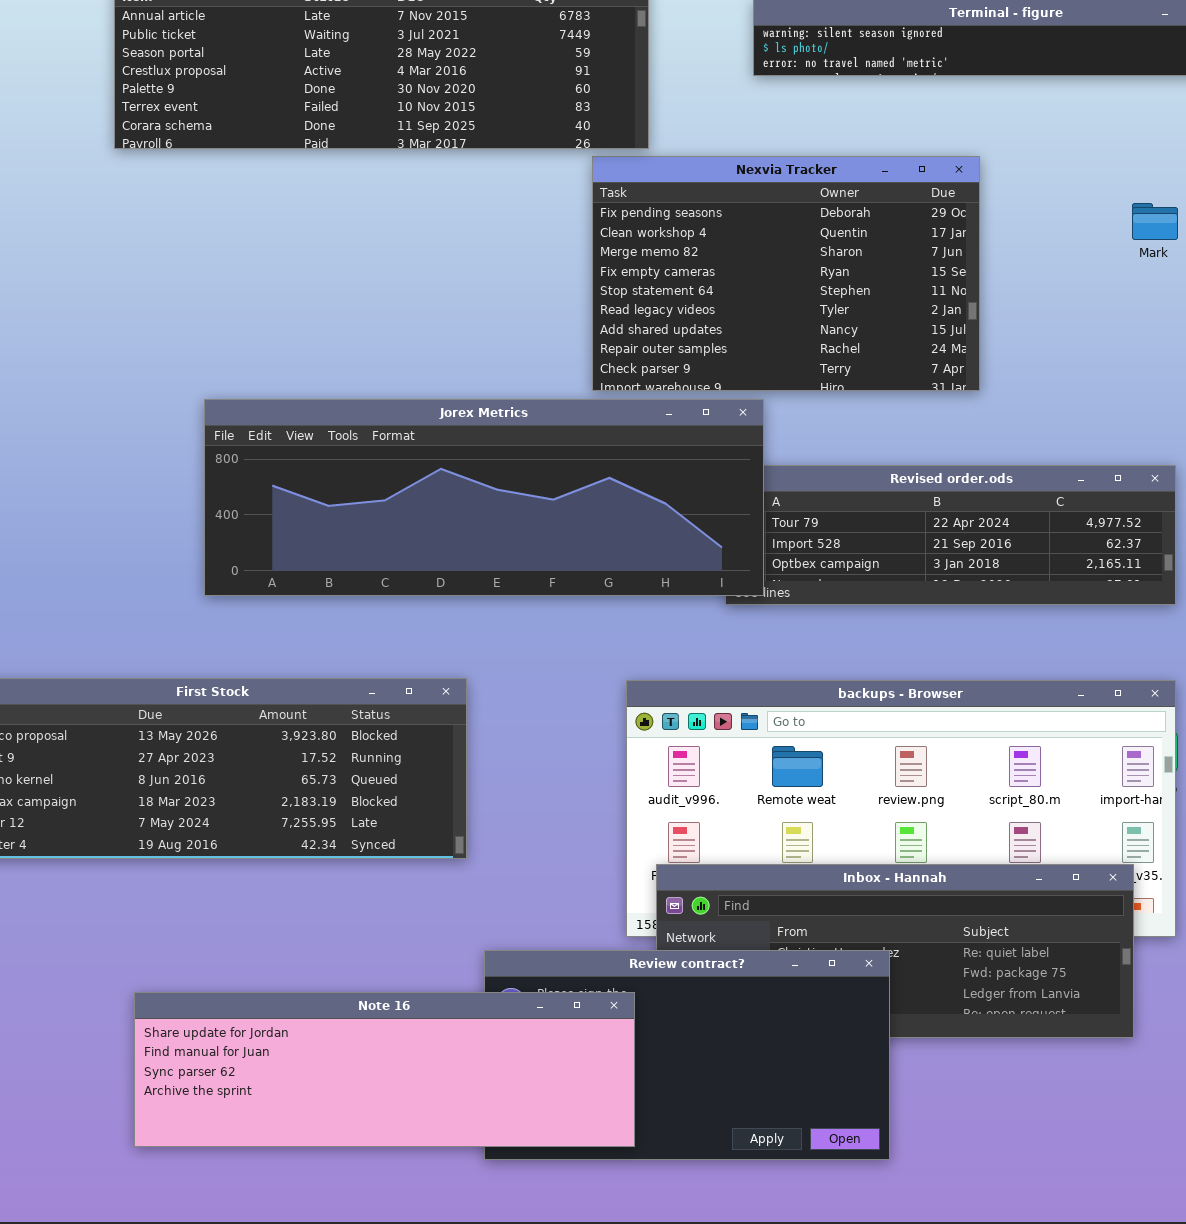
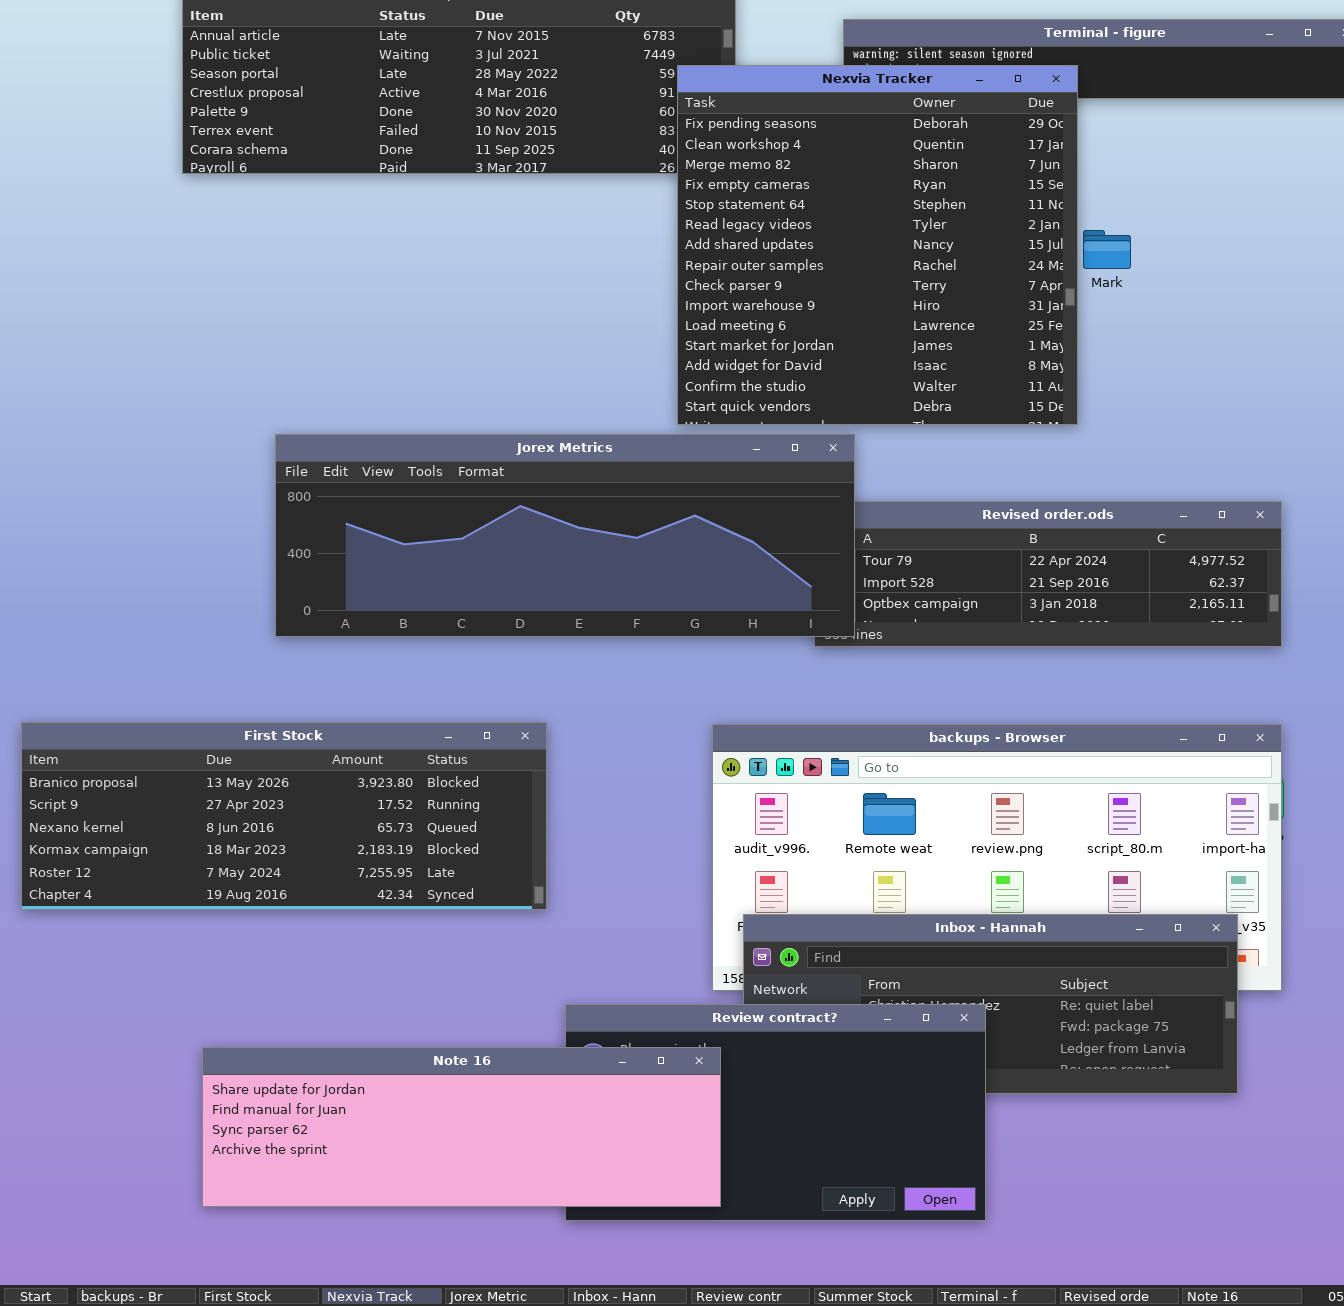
Nexvia Tracker: [592,156,980,391] -> [677,65,1078,425], resized
Mark: [1132,203,1178,240] -> [1083,230,1131,269], moved

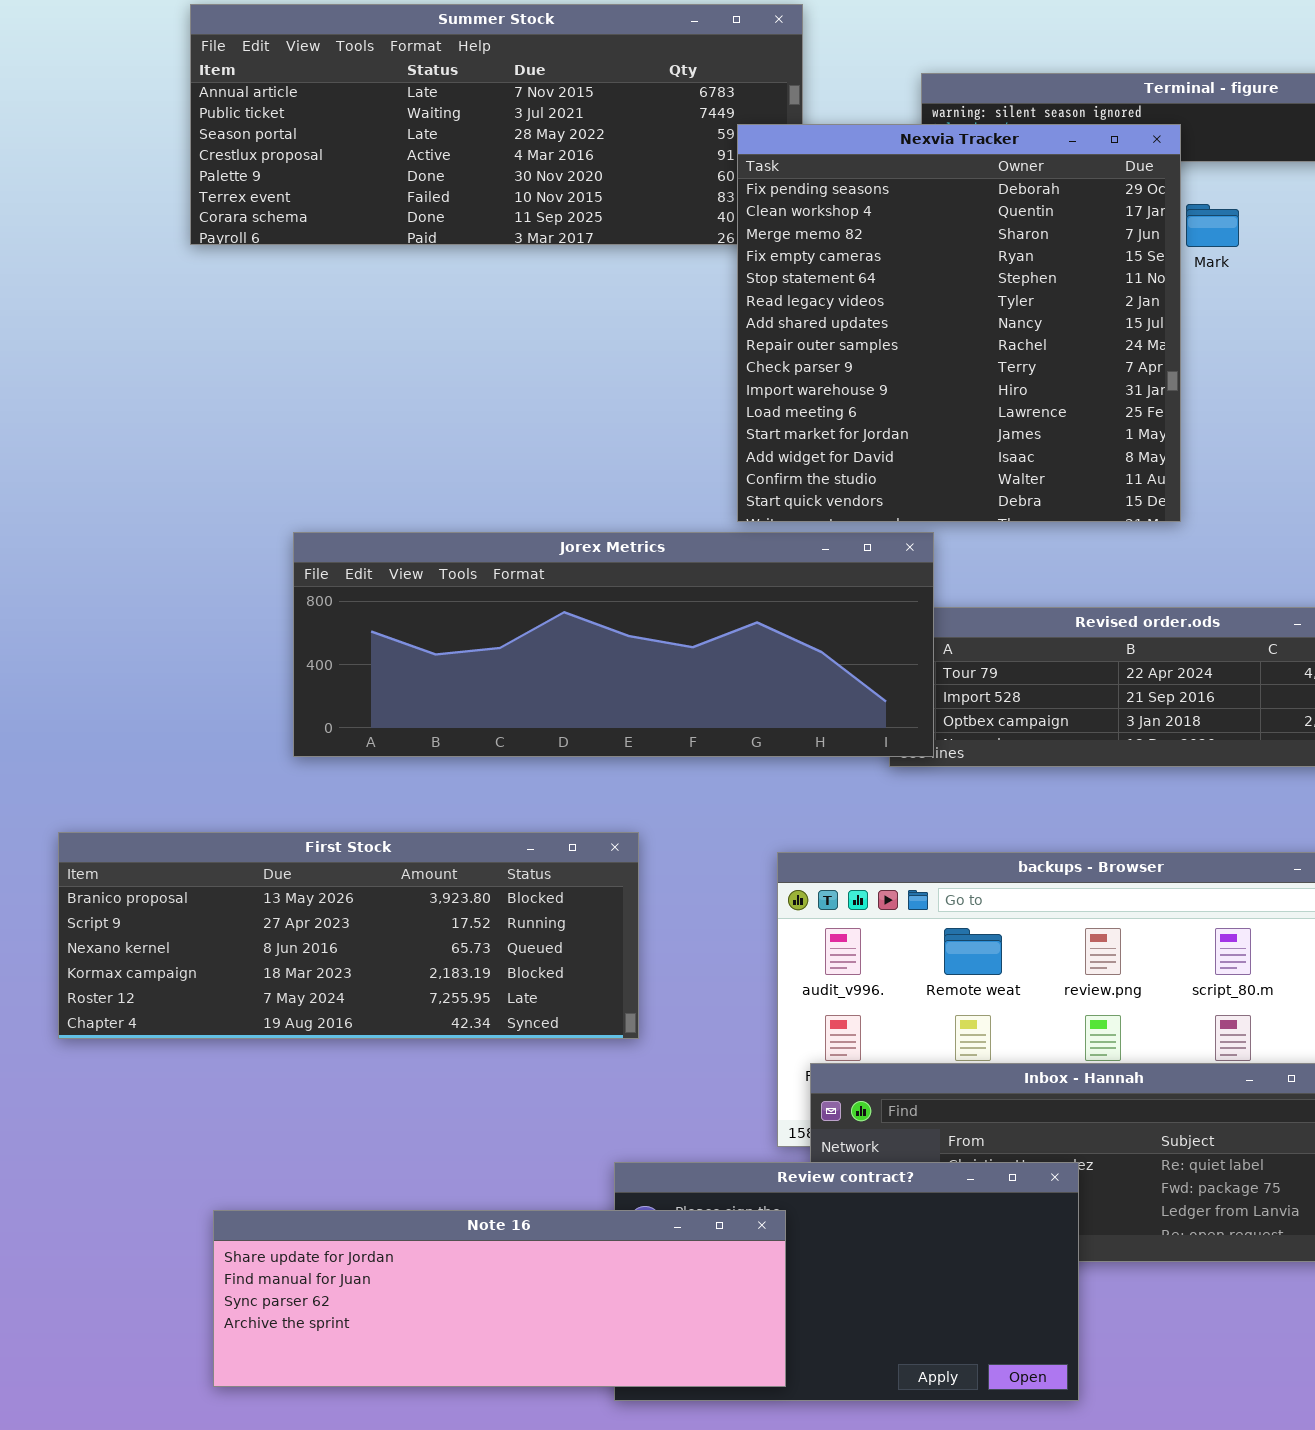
Mark: [1083,230,1131,269] -> [1186,204,1239,247], moved
First Stock: [21,722,547,910] -> [58,832,639,1039], moved

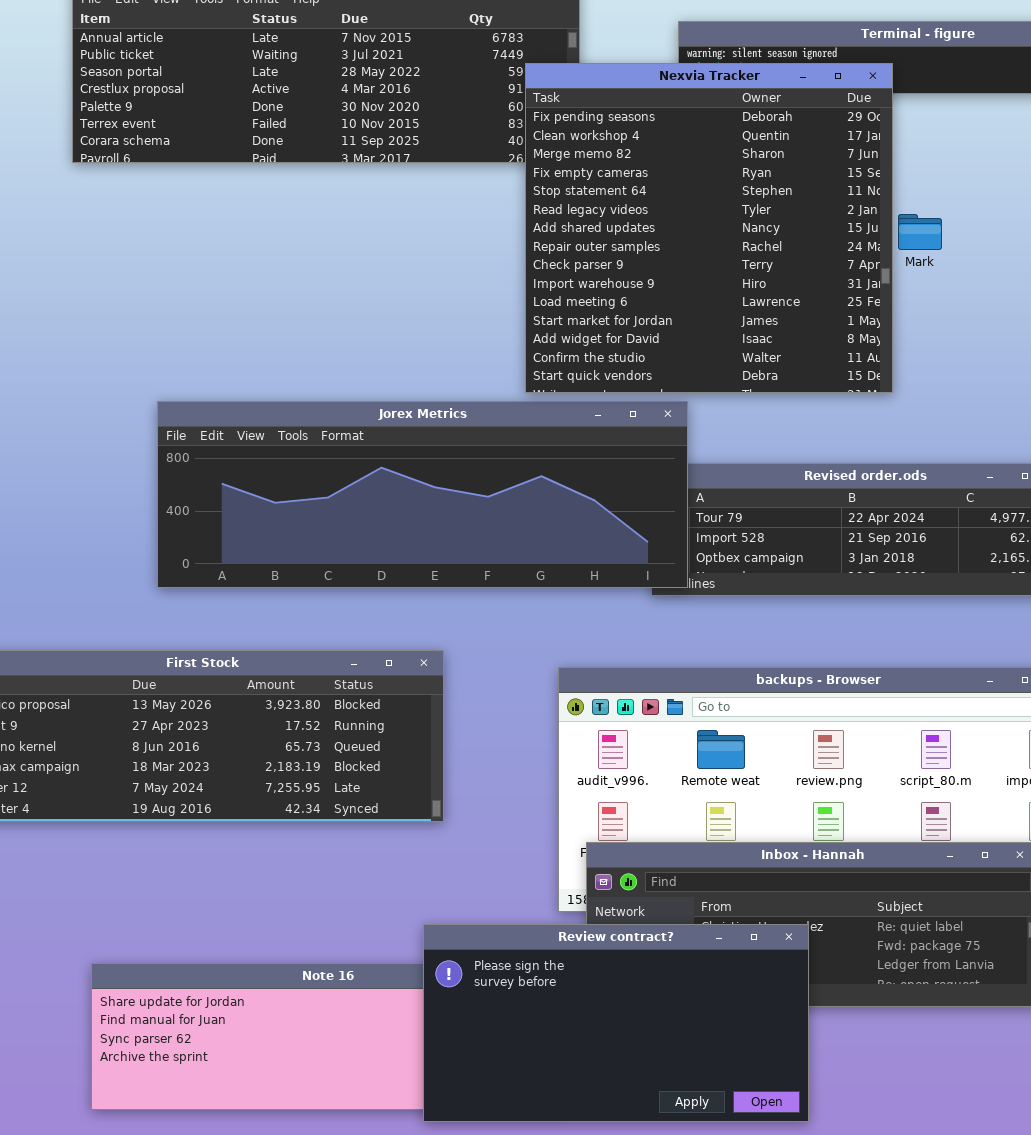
Mark: [1186,204,1239,247] -> [898,214,942,250], moved
Review contract?: [614,1162,1079,1401] -> [423,924,809,1122], raised

